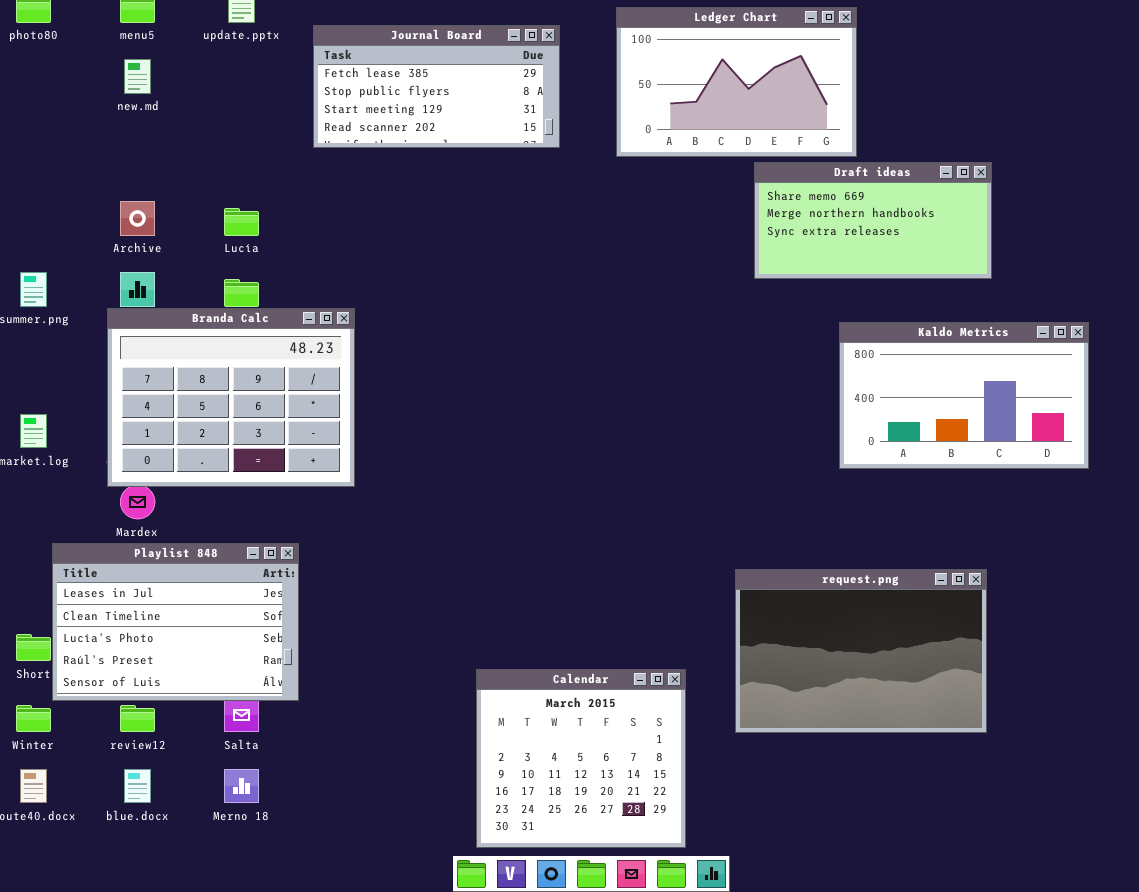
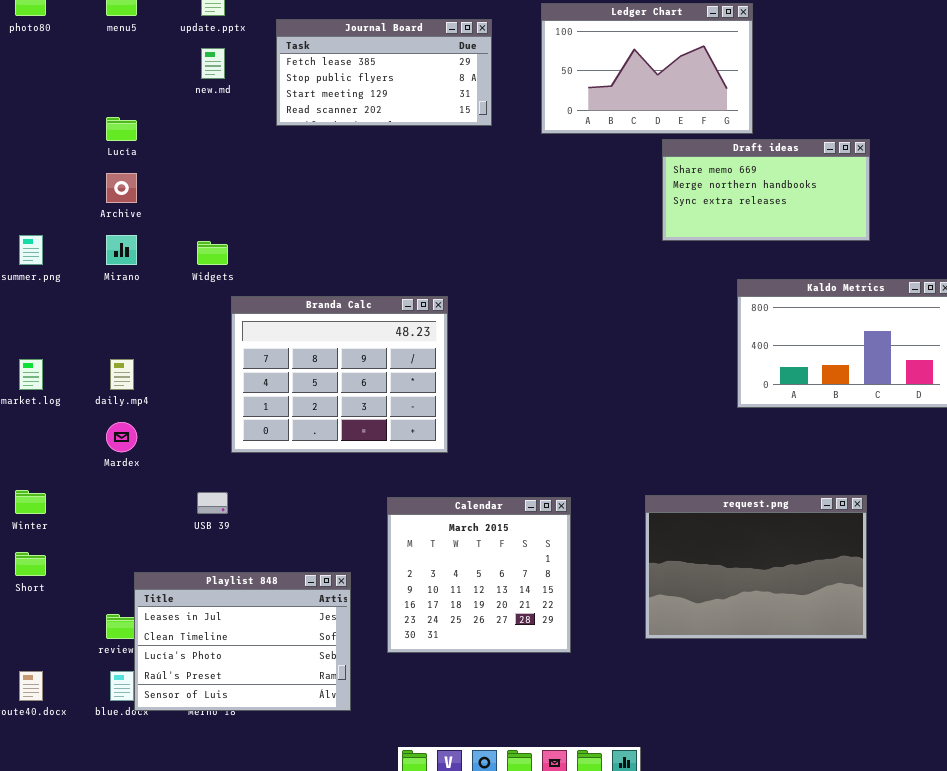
new.md: [124,59,151,94] -> [201,48,225,79], moved
Lucía: [224,208,259,236] -> [106,117,137,141], moved
Branda Calc: [107,308,355,487] -> [231,296,448,453], moved
Playlist 848: [52,543,299,701] -> [134,572,351,711], moved
Calendar: [476,669,686,848] -> [387,497,571,653], moved
Winter: [16,705,51,732] -> [15,490,46,514], moved

